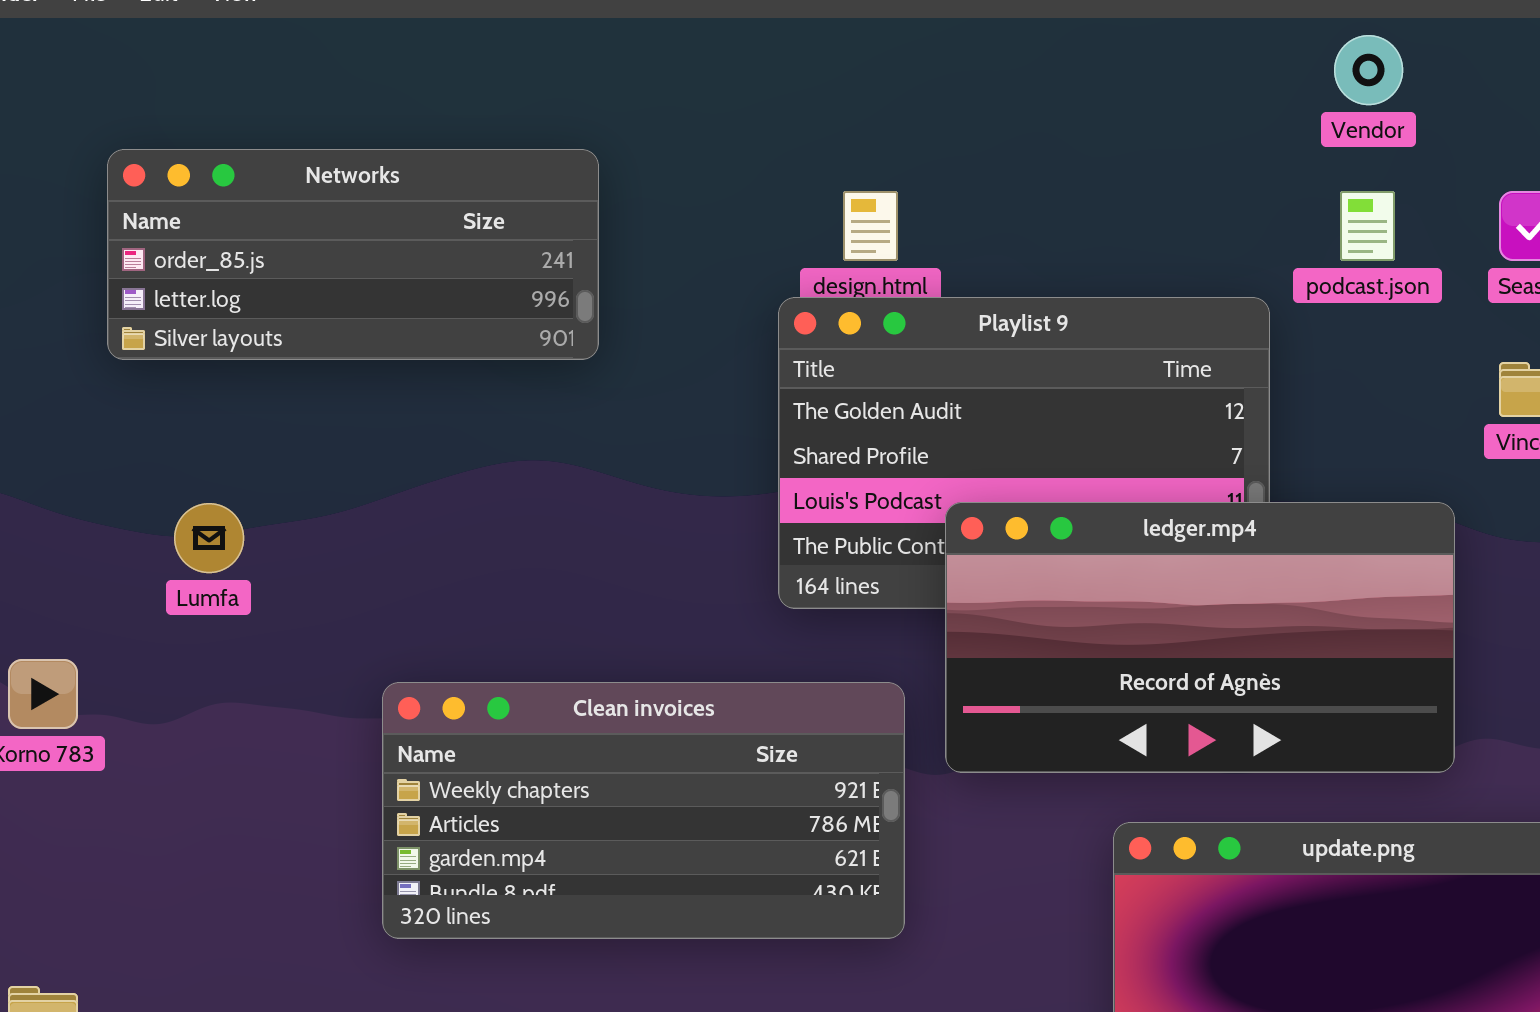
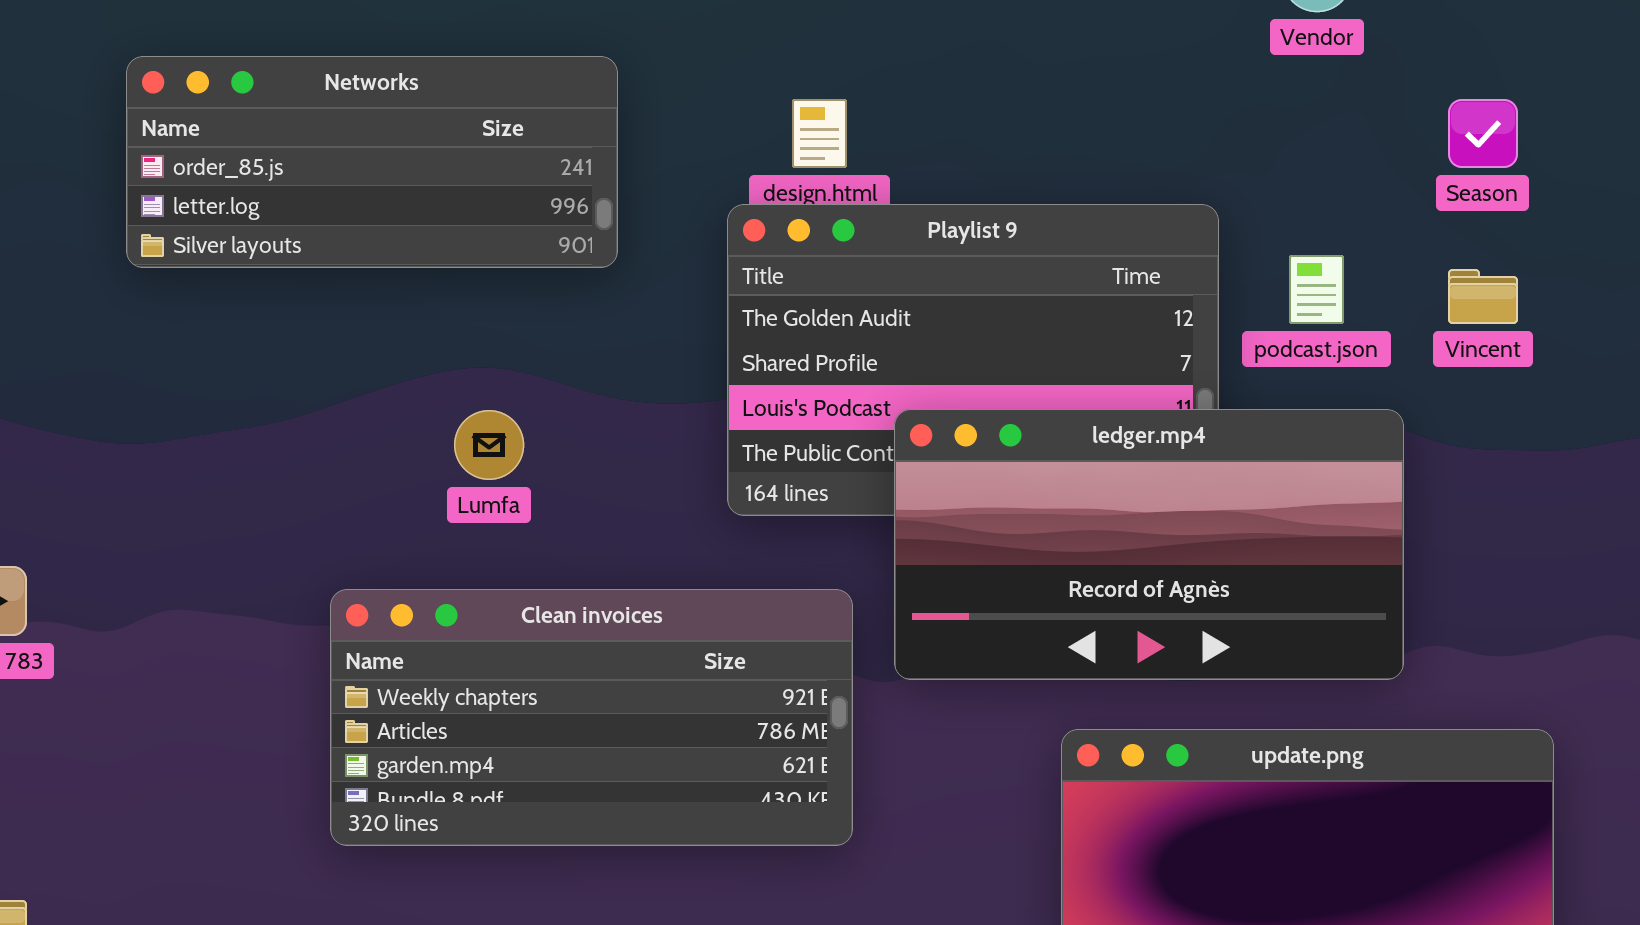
Networks: [107,149,599,360] -> [126,56,618,268], moved
podcast.json: [1340,191,1395,261] -> [1289,255,1344,324], moved
Lumfa: [174,503,244,573] -> [454,410,524,480], moved

